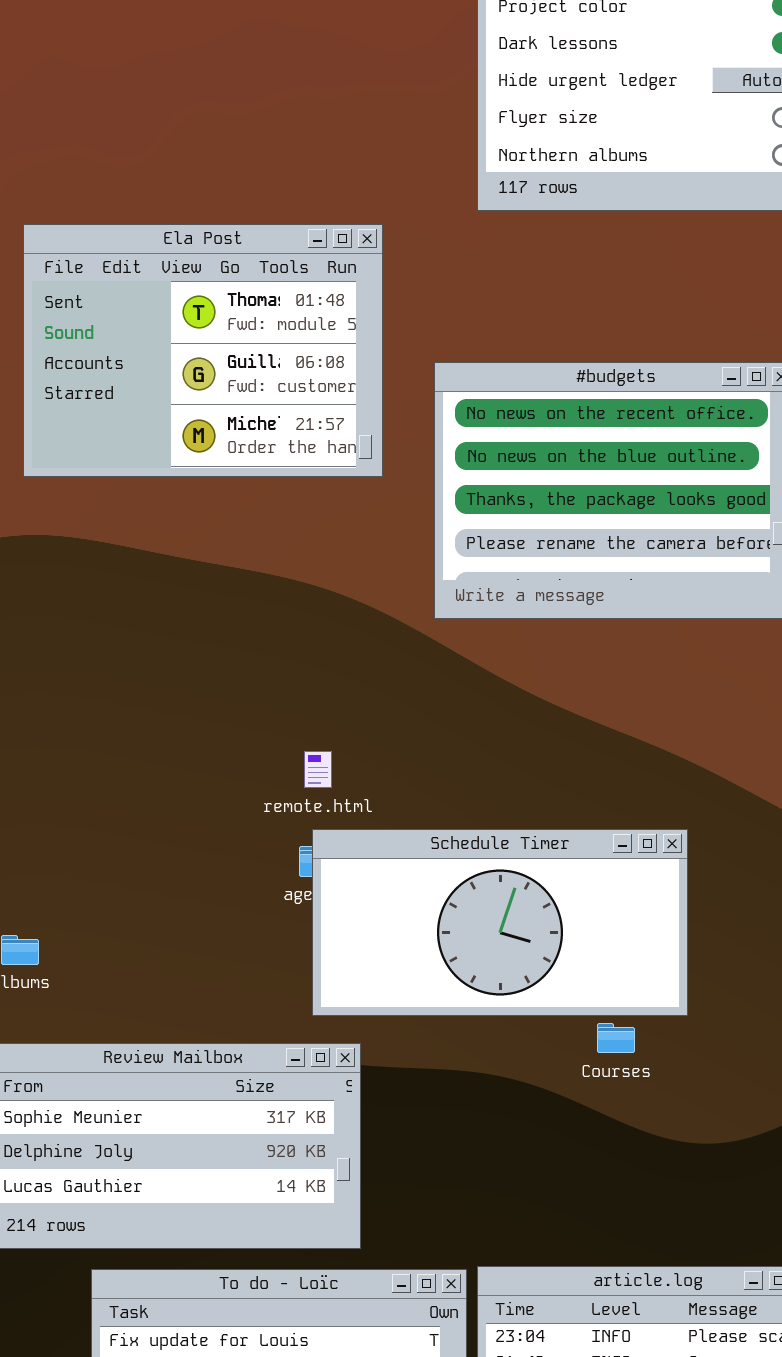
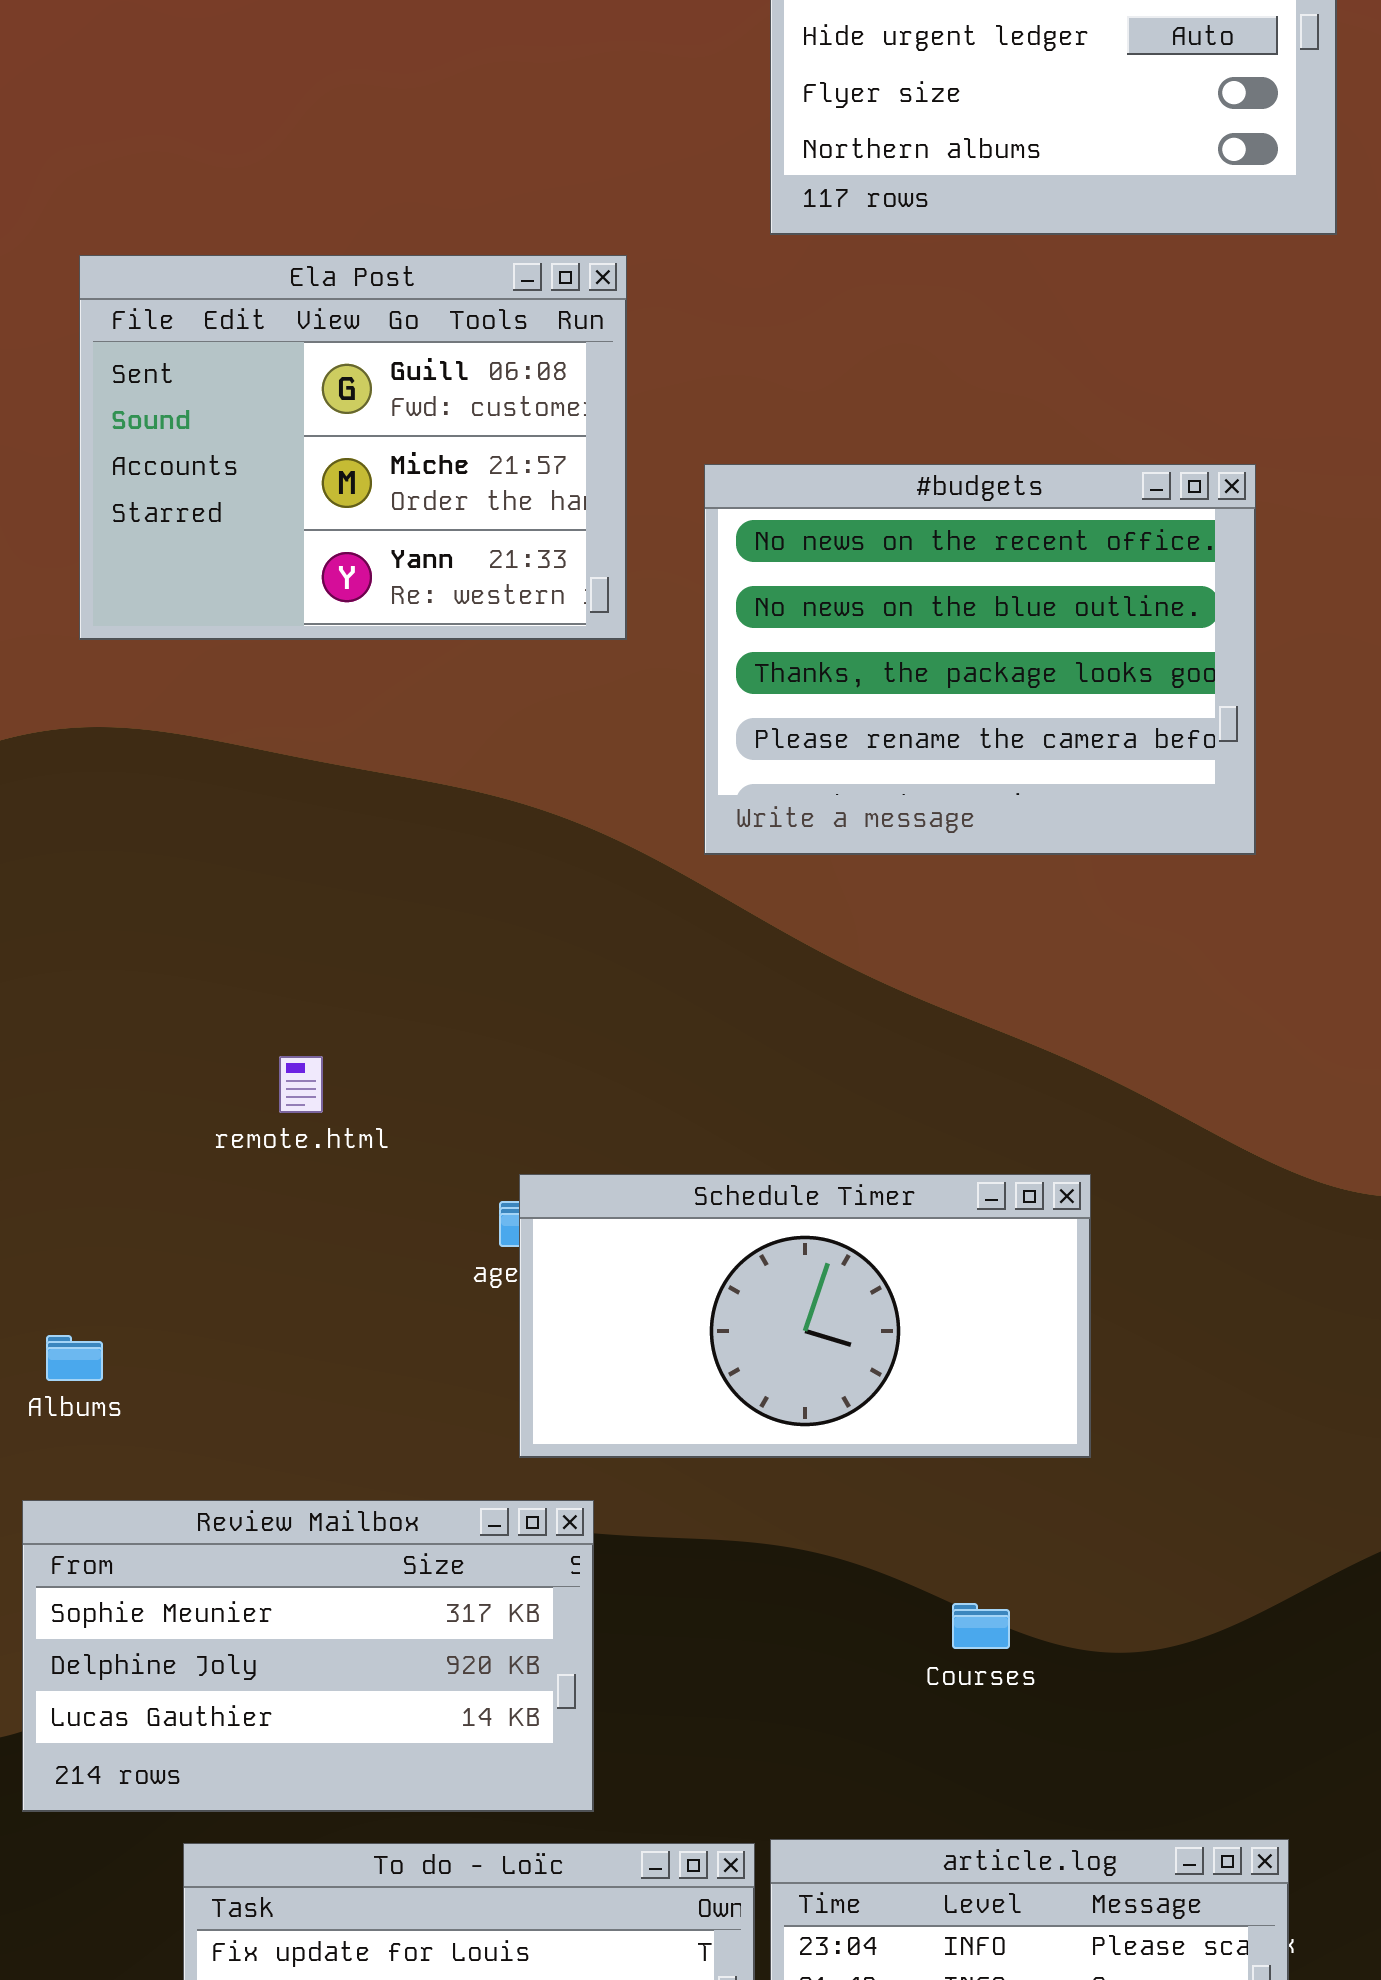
Ela Post: [23,224,383,477] -> [79,255,627,640], scrolled down 1 row
remote.html: [304,751,332,788] -> [279,1056,323,1113], moved
Courses: [597,1023,635,1053] -> [952,1603,1010,1649], moved

